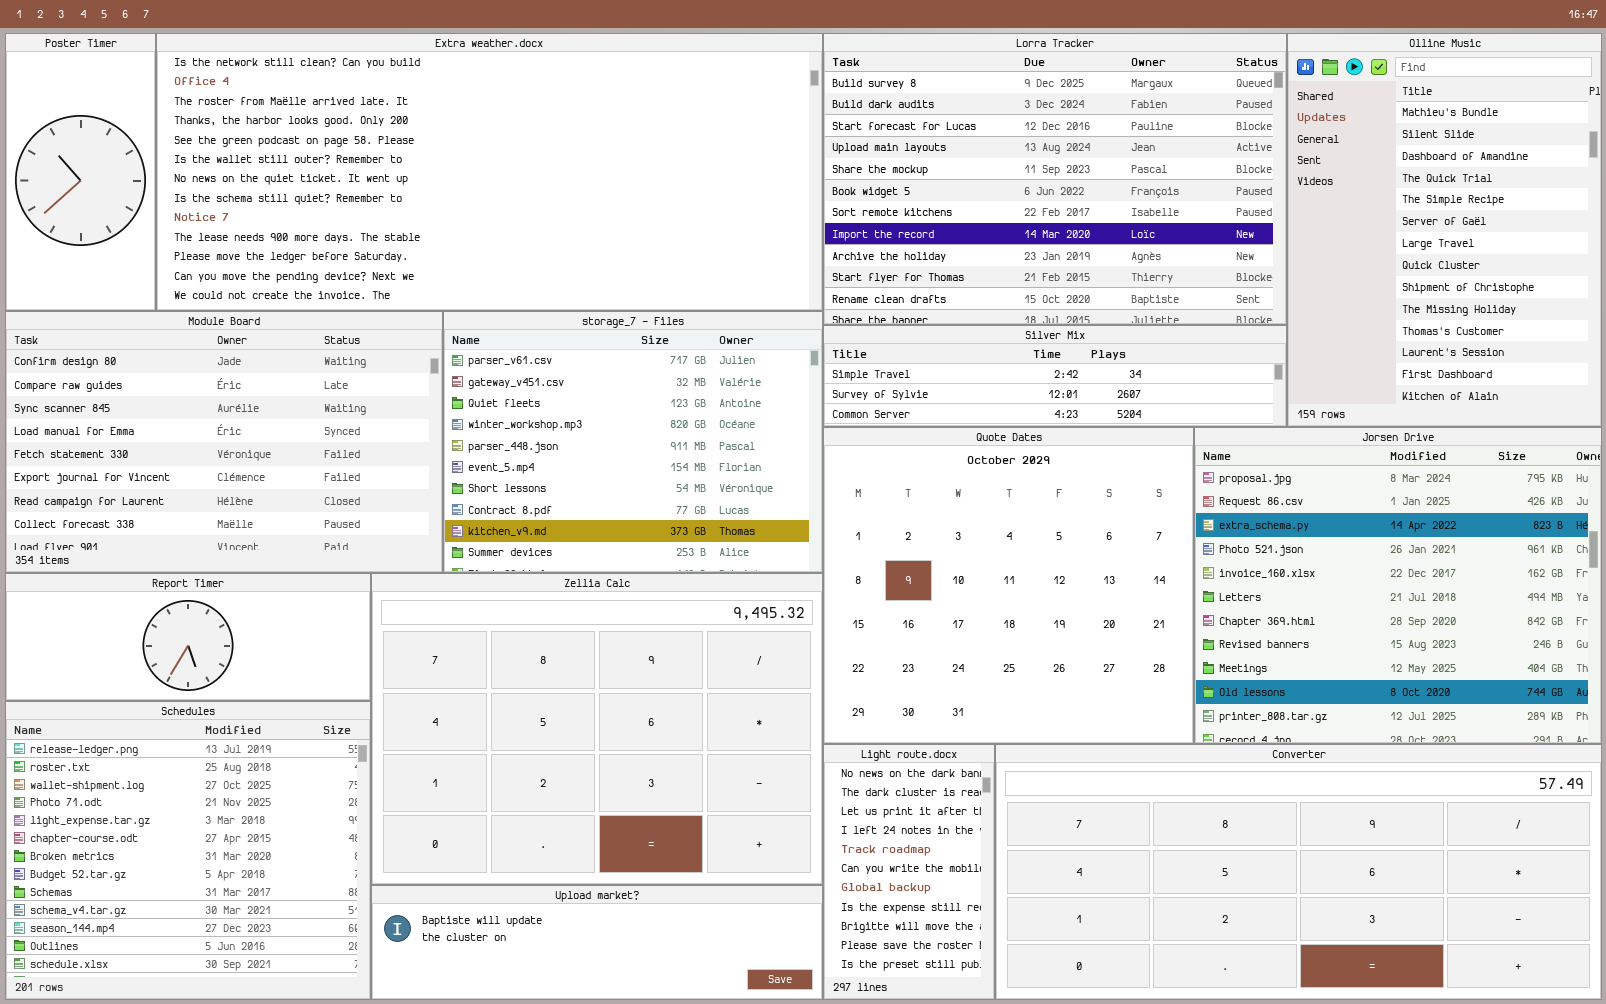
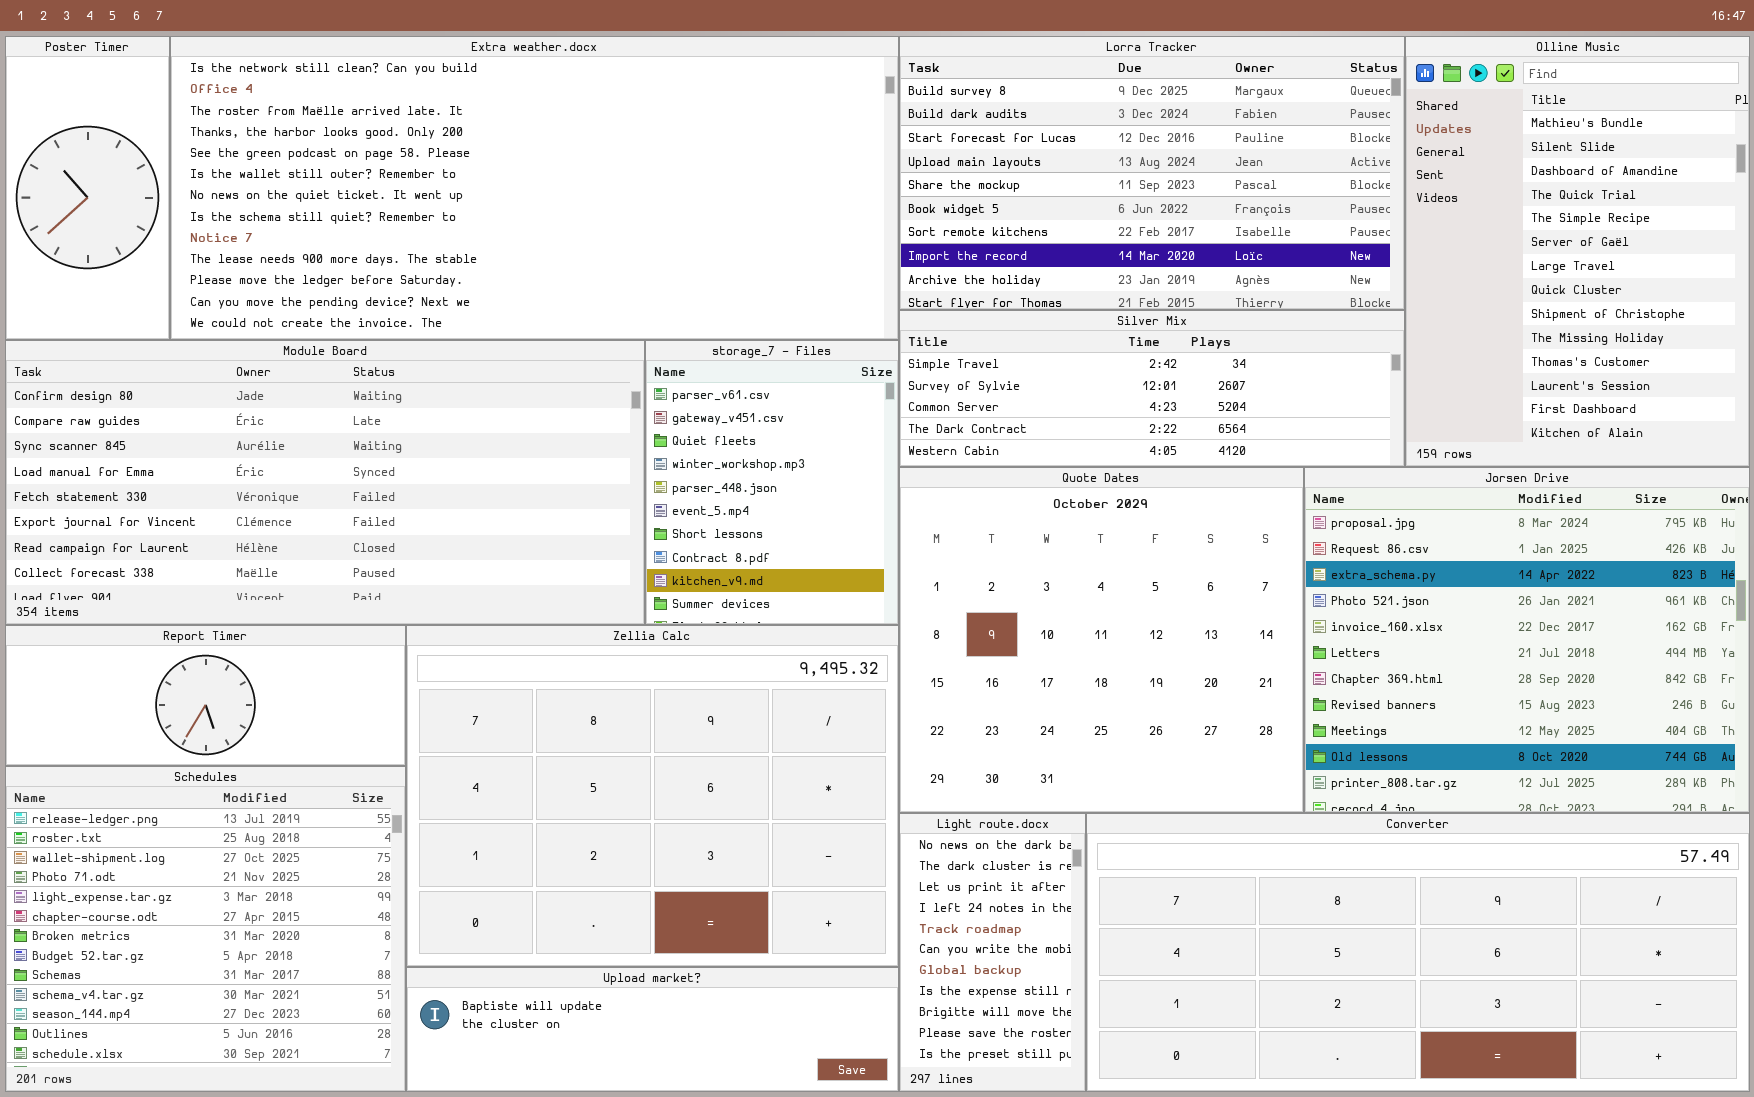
Lorra Tracker: [823,33,1287,325] -> [899,36,1405,310], resized
Module Board: [5,311,443,573] -> [5,340,645,625], resized
storage_7 - Files: [443,311,823,573] -> [645,340,899,625], resized
Silver Mix: [823,325,1287,427] -> [899,310,1405,467], resized

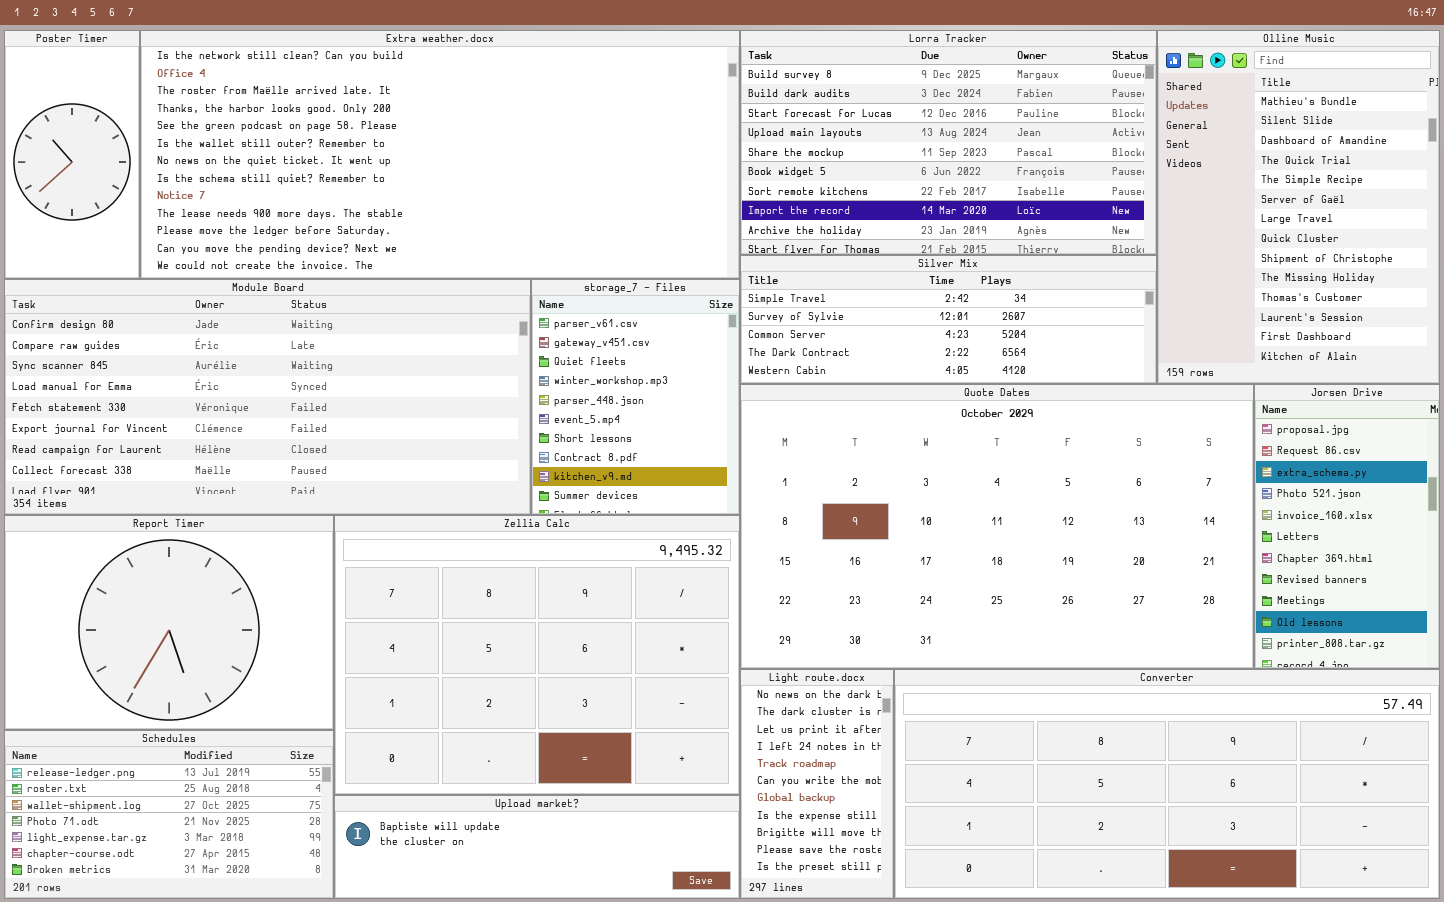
Quote Dates: [899,467,1304,813] -> [740,384,1254,669], resized
Jorsen Drive: [1304,467,1750,813] -> [1254,384,1440,669], resized
Report Timer: [5,625,406,766] -> [4,515,334,730], resized
Schedules: [5,766,406,1092] -> [4,730,334,899], resized

